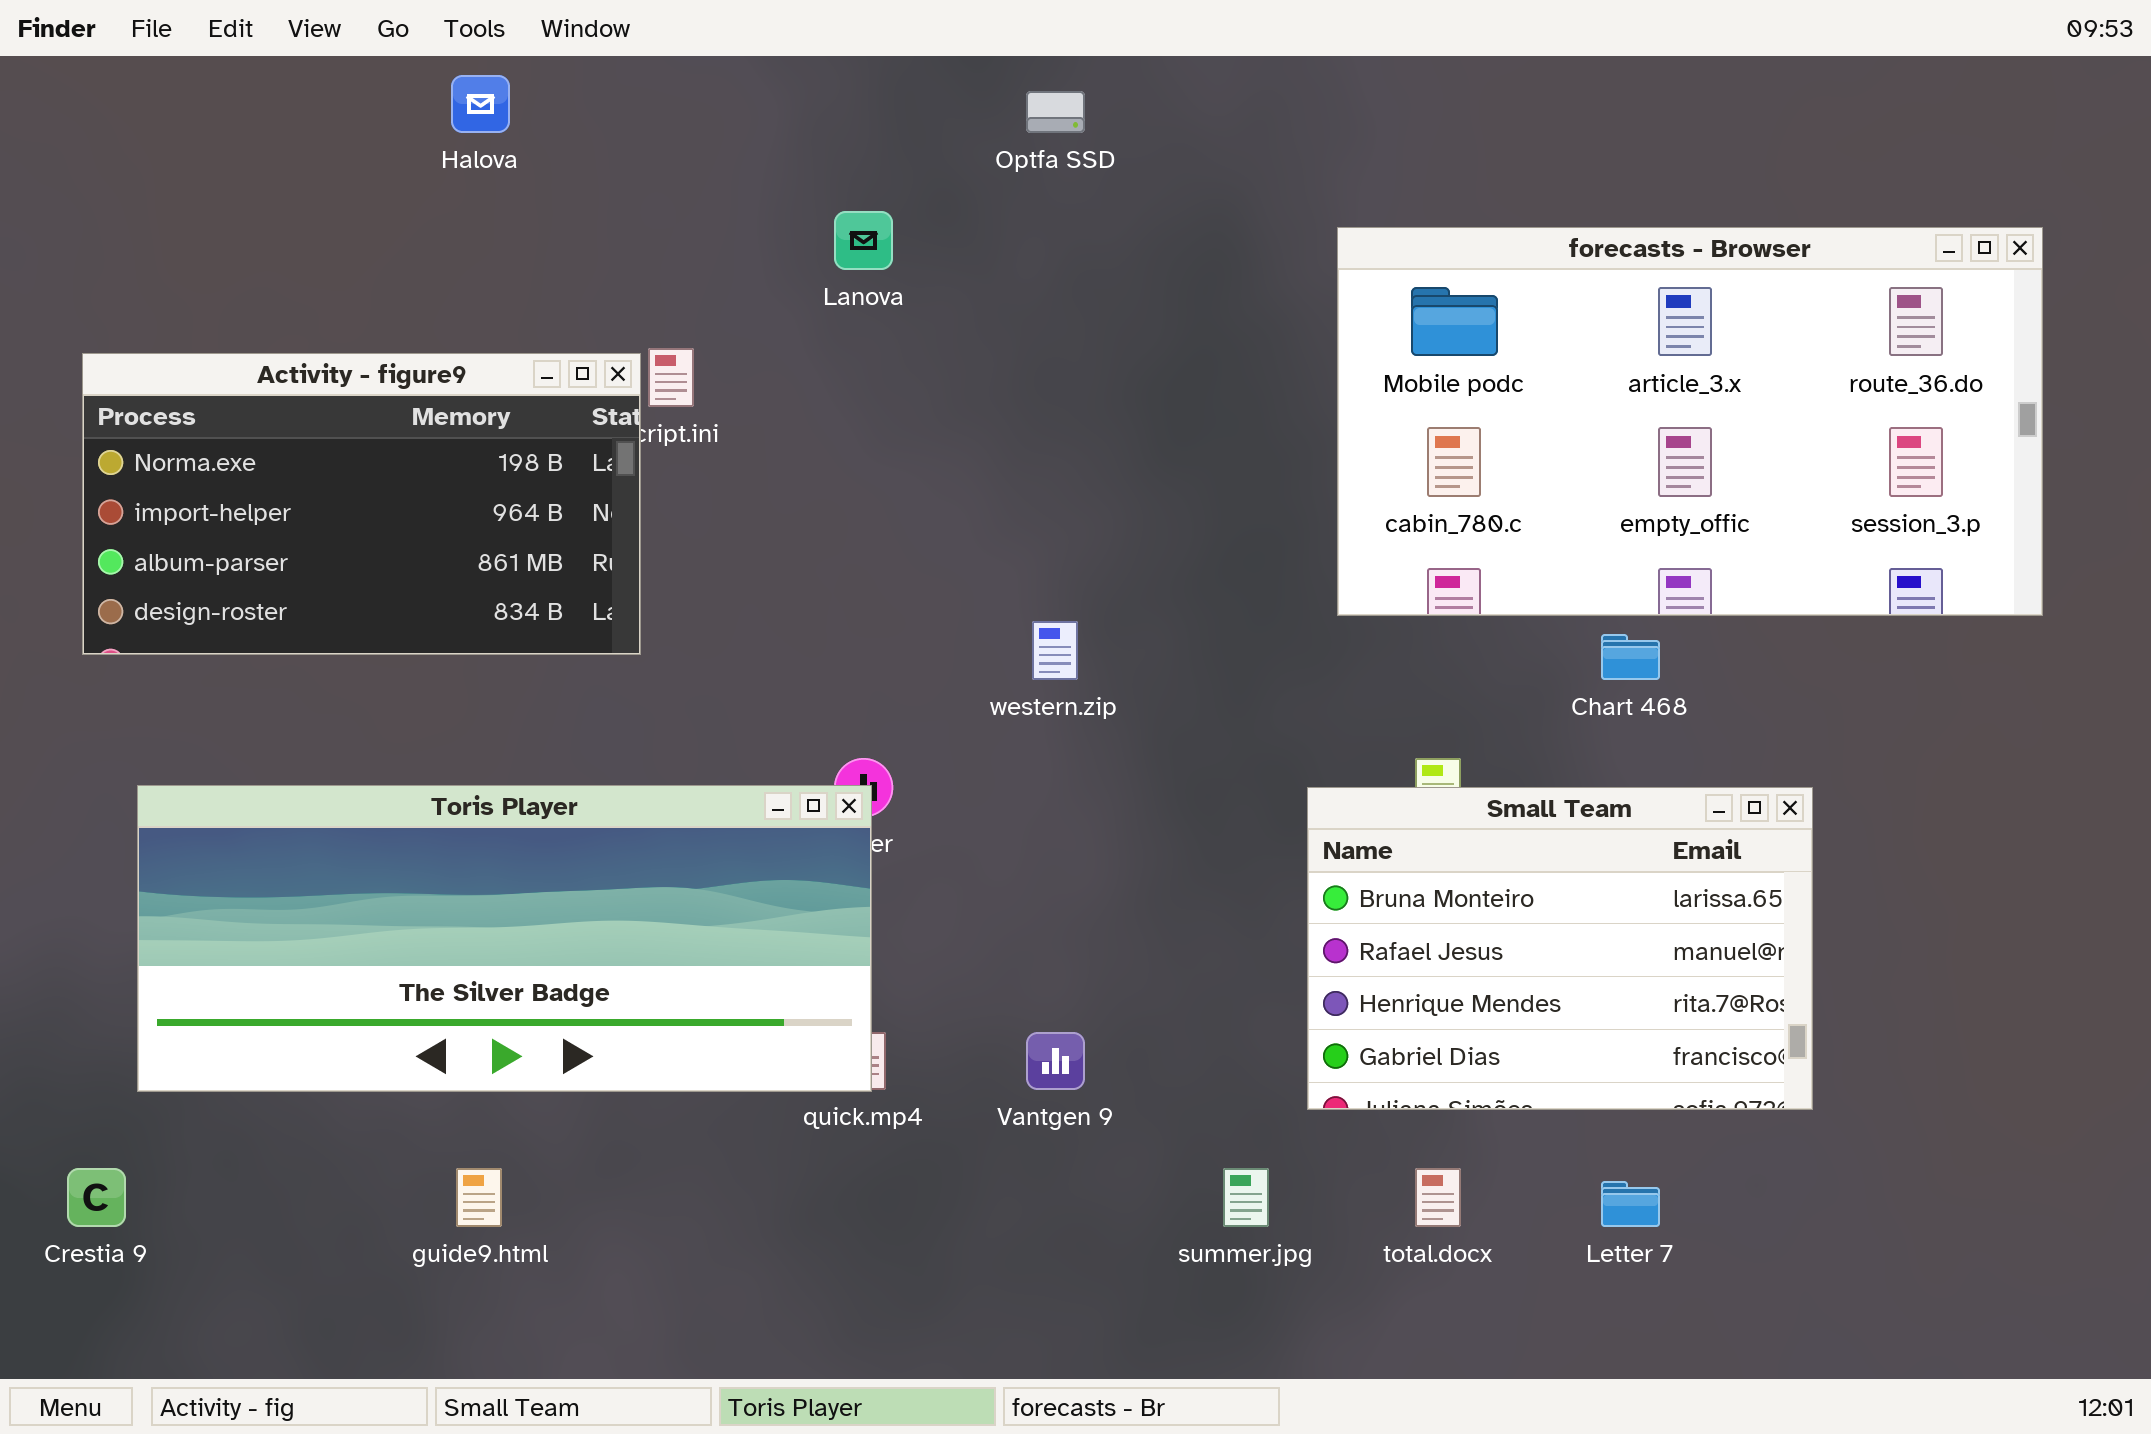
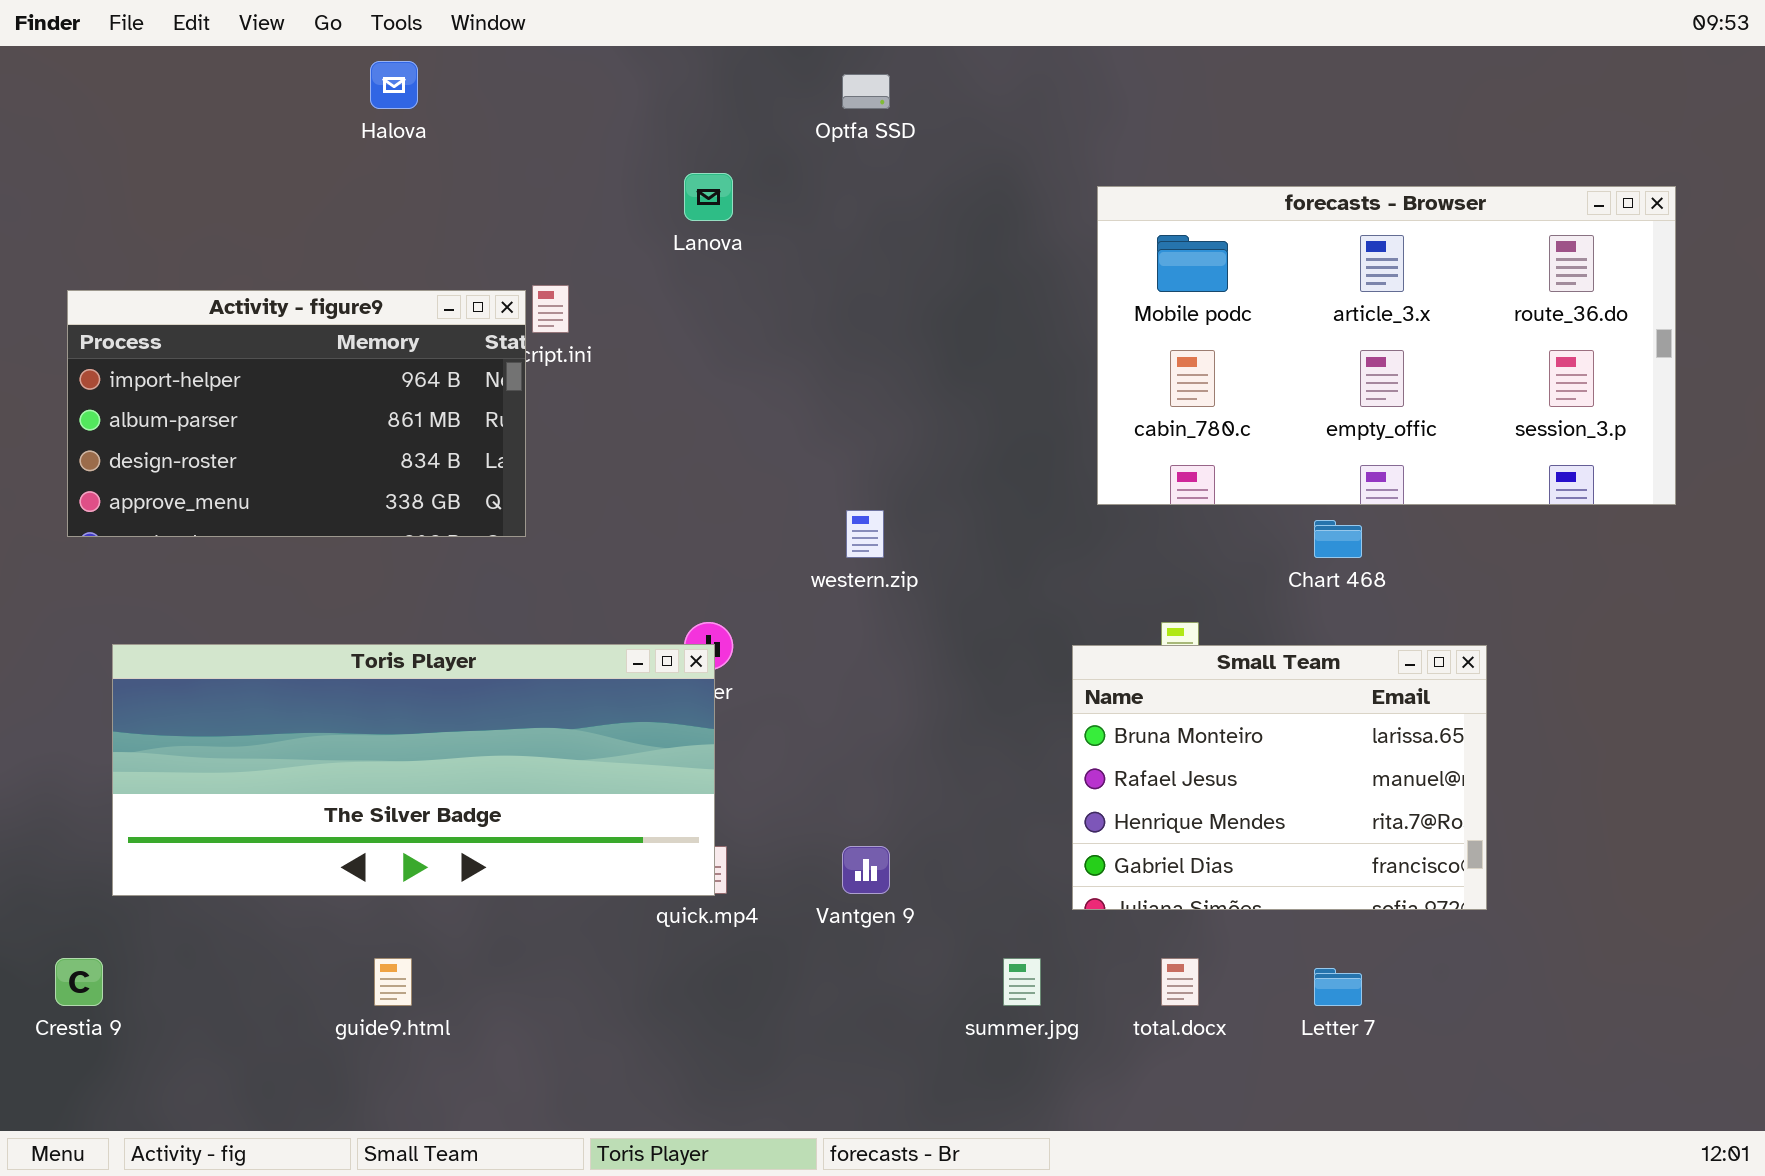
Activity - figure9: [82,353,641,655] -> [67,290,526,537], scrolled down 1 row

